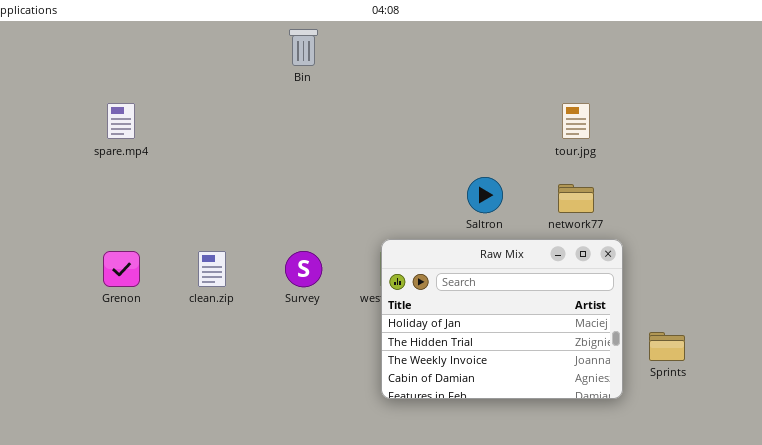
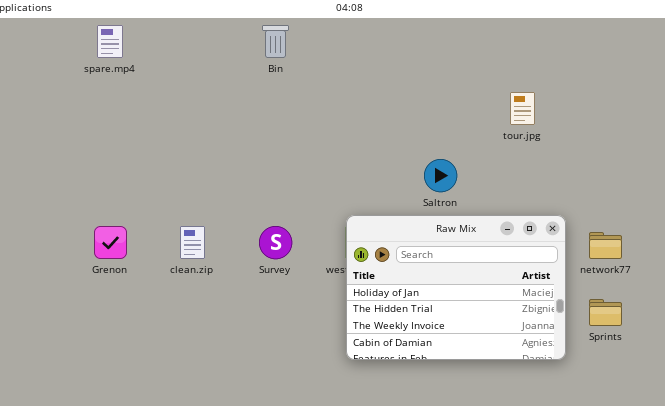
spare.mp4: [107,103,135,139] -> [97,25,123,58], moved
network77: [558,184,594,213] -> [589,232,622,259], moved

